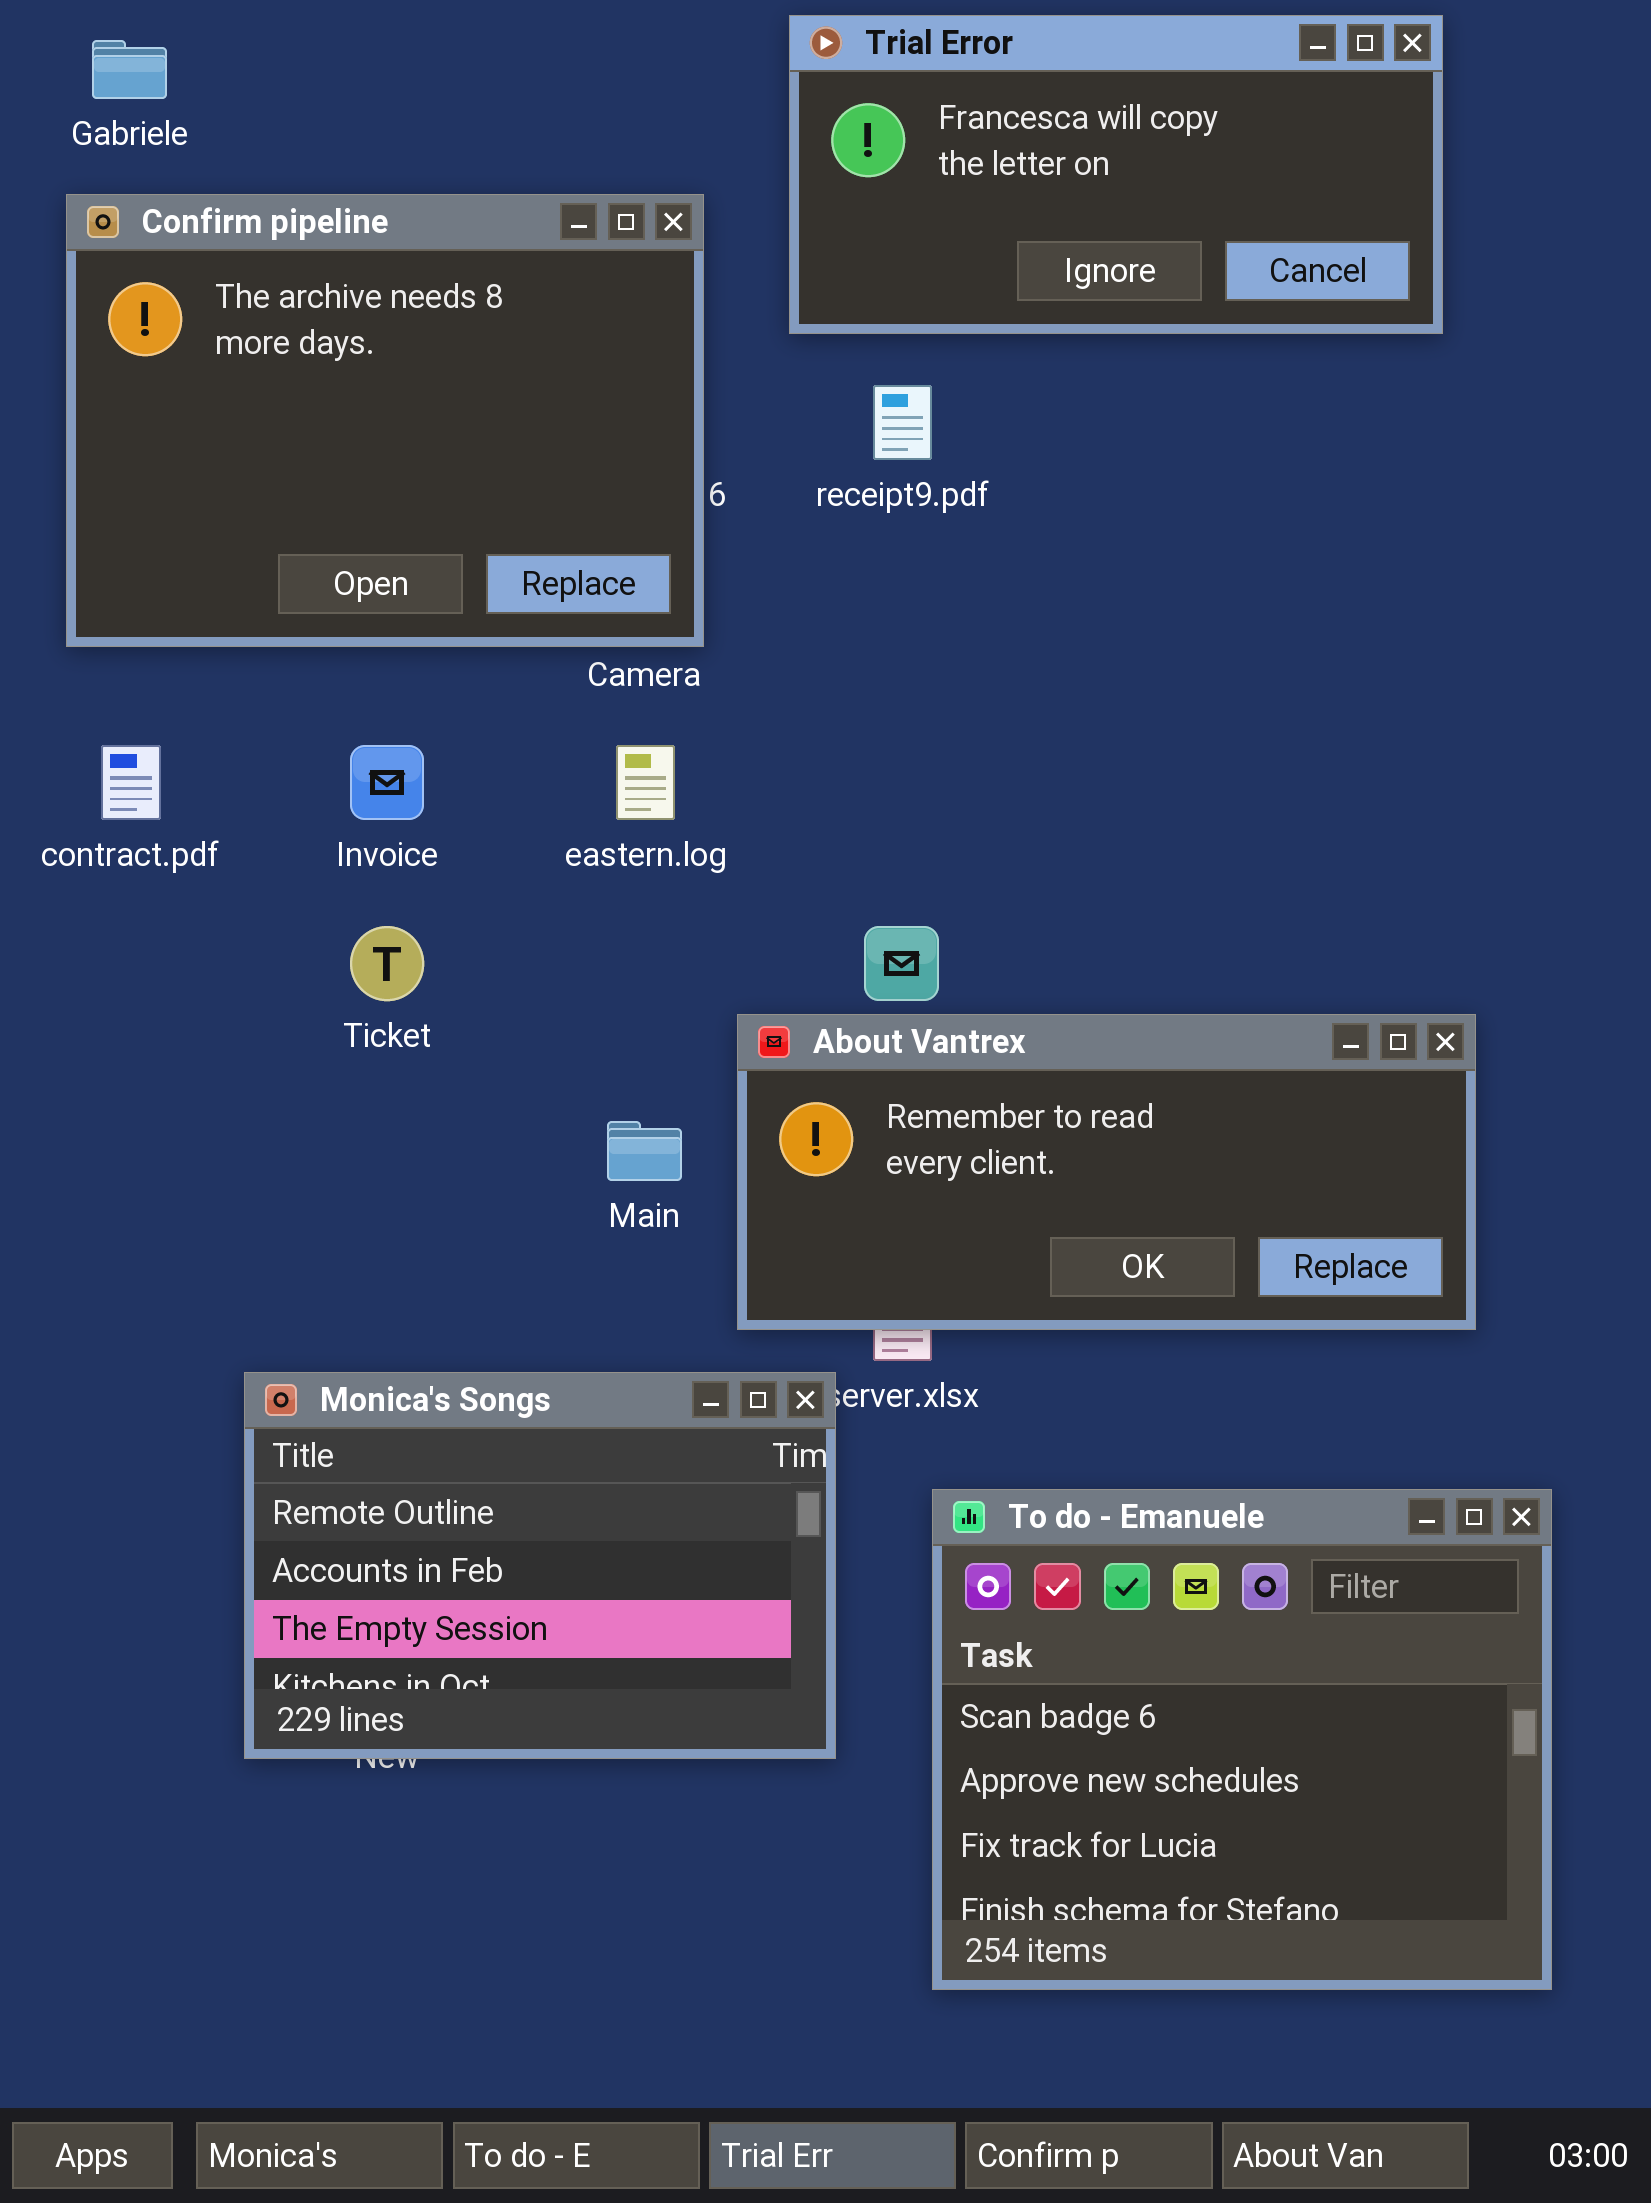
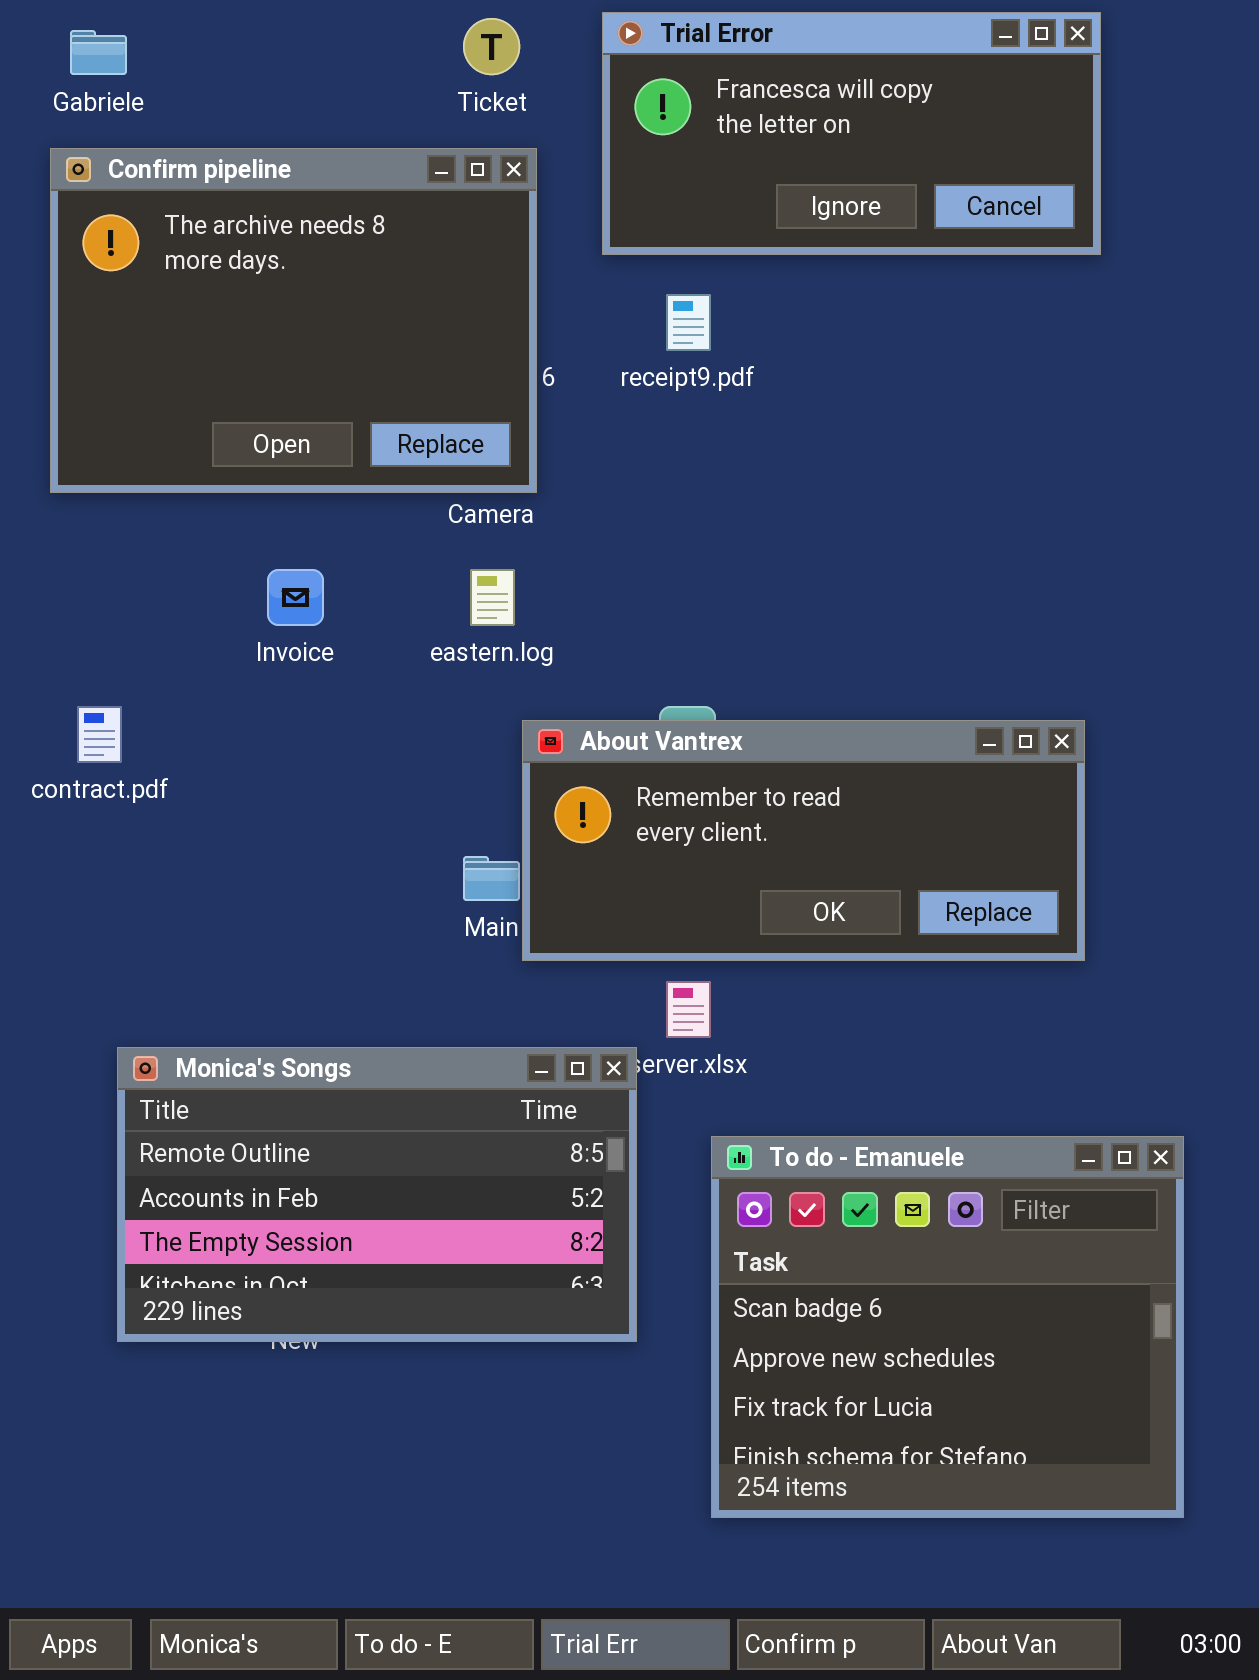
contract.pdf: [101,745,161,820] -> [77,706,122,763], moved
Ticket: [350,926,424,1001] -> [463,18,520,75], moved
About Vantrex: [737,1014,1476,1330] -> [522,720,1085,961], moved
Monica's Songs: [244,1372,836,1759] -> [117,1047,637,1342], resized

